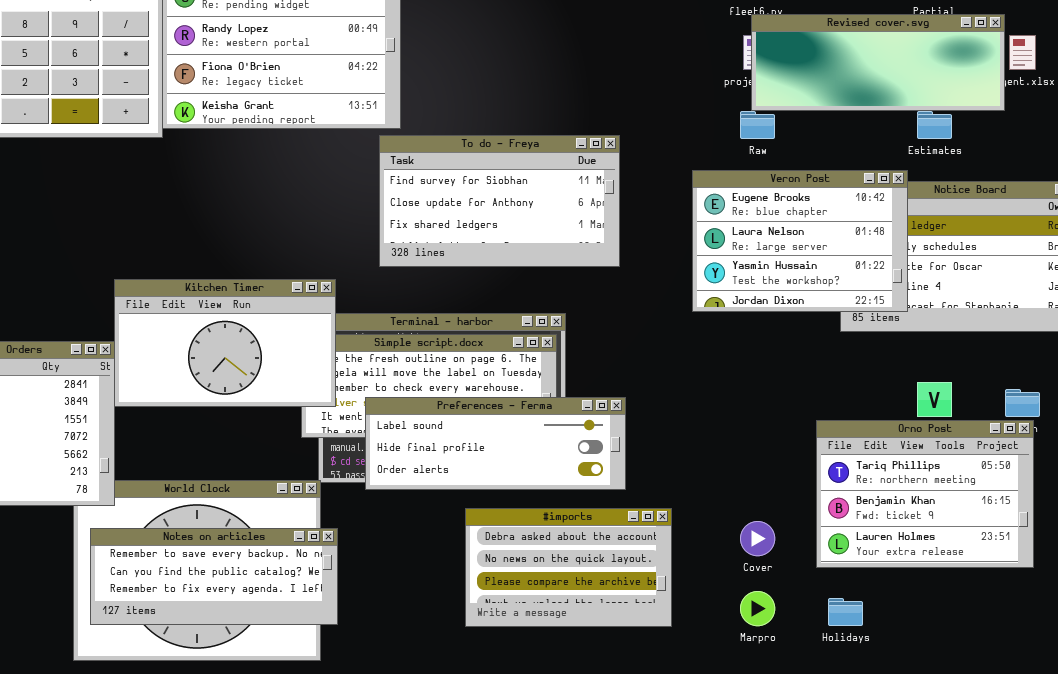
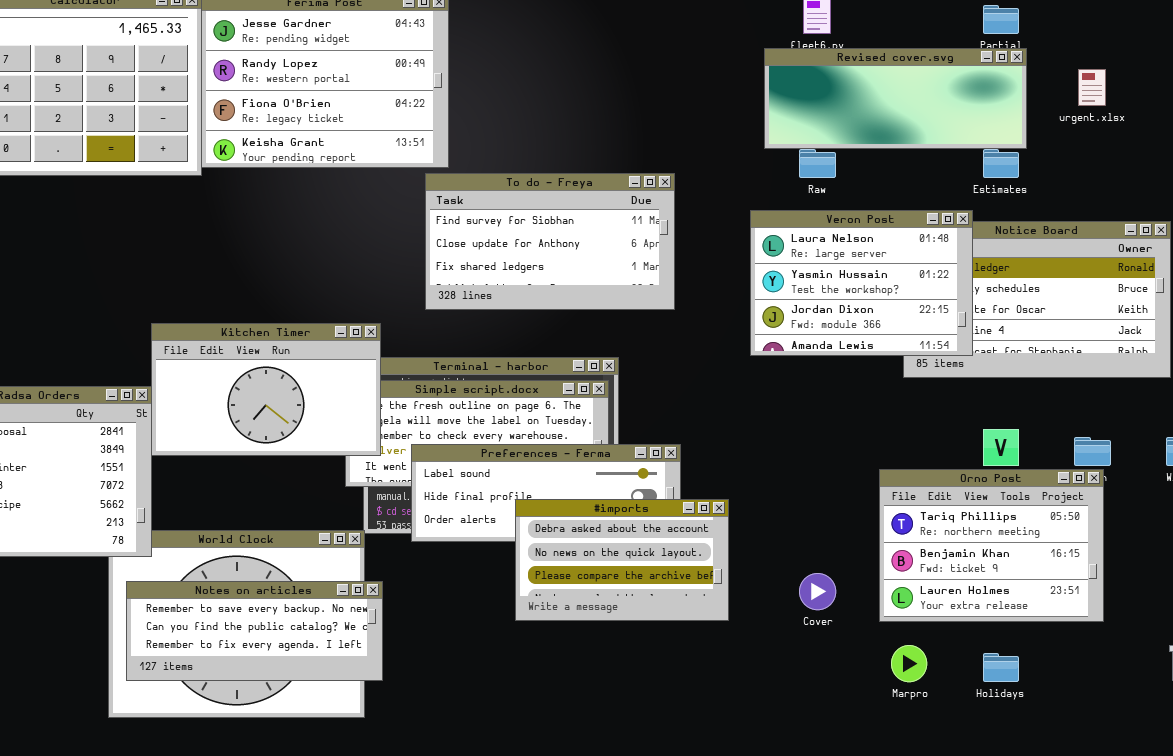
Revised cover.svg: [751,14,1005,111] -> [764,48,1027,149], moved
Veron Post: [692,170,908,312] -> [750,210,973,356], scrolled down 1 row
#imports: [465,508,672,627] -> [515,499,729,621], moved
Marpro: [740,591,775,626] -> [891,645,927,682], moved
Holidays: [828,598,863,626] -> [983,653,1019,682], moved

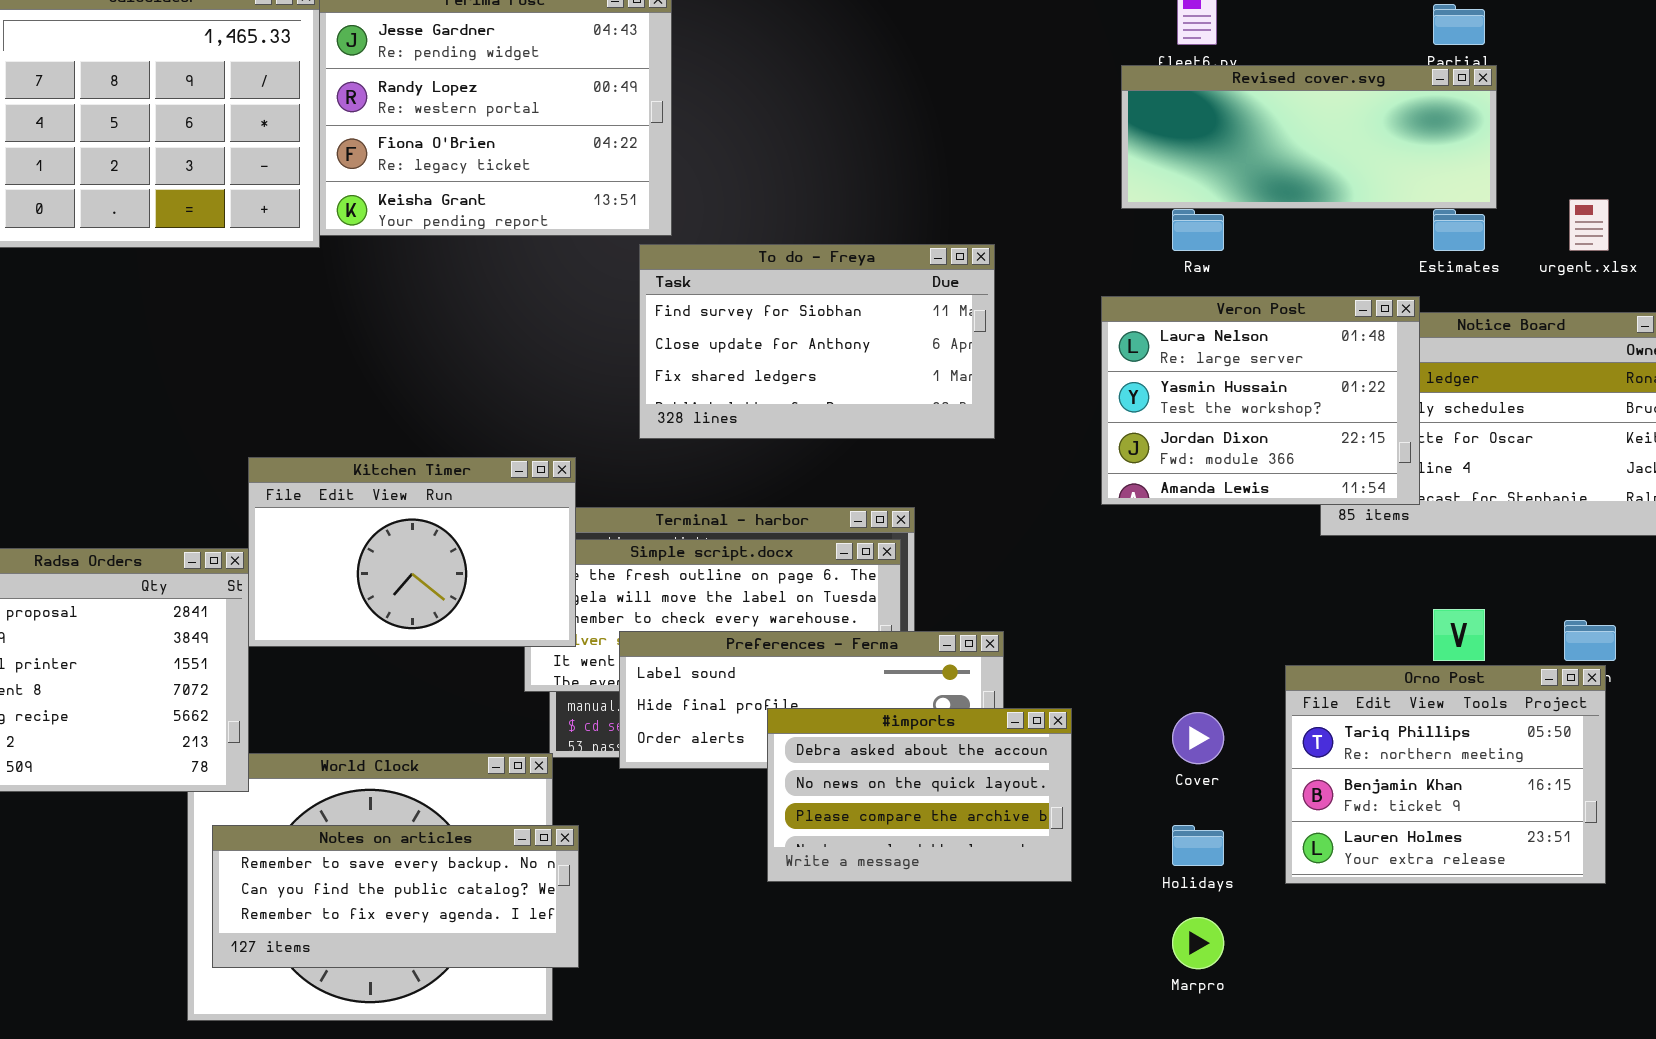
urgent.xlsx: [1078,69,1106,106] -> [1569,199,1609,251], moved
Cover: [799,573,836,610] -> [1172,712,1224,764], moved
Marpro: [891,645,927,682] -> [1172,917,1224,969], moved
Holidays: [983,653,1019,682] -> [1172,825,1224,866], moved

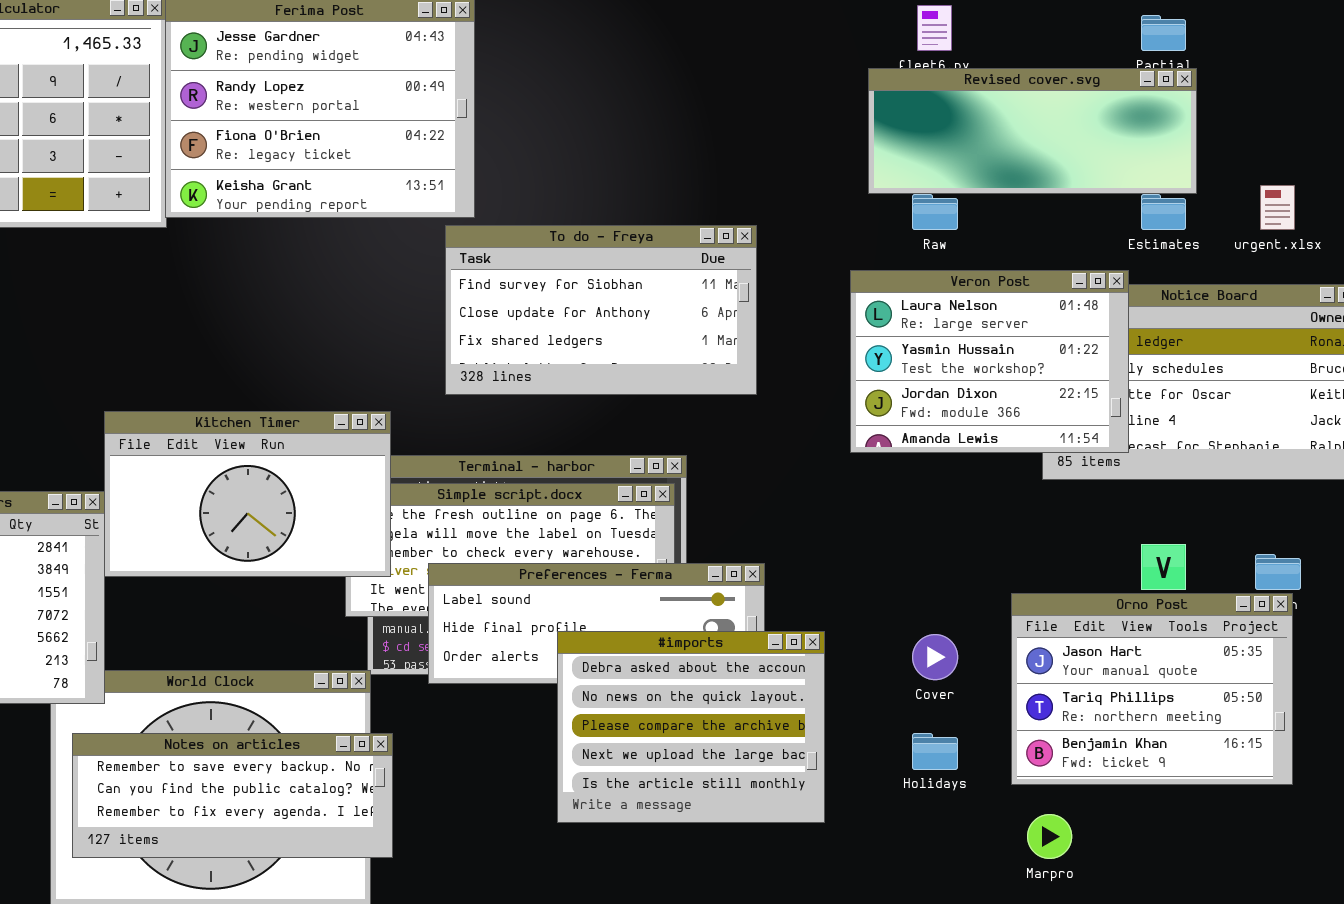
Orno Post: [1285,665,1606,884] -> [1011,593,1293,785], scrolled up 1 row
#imports: [767,708,1072,882] -> [557,631,825,823], resized
Marpro: [1172,917,1224,969] -> [1027,814,1072,859], moved

